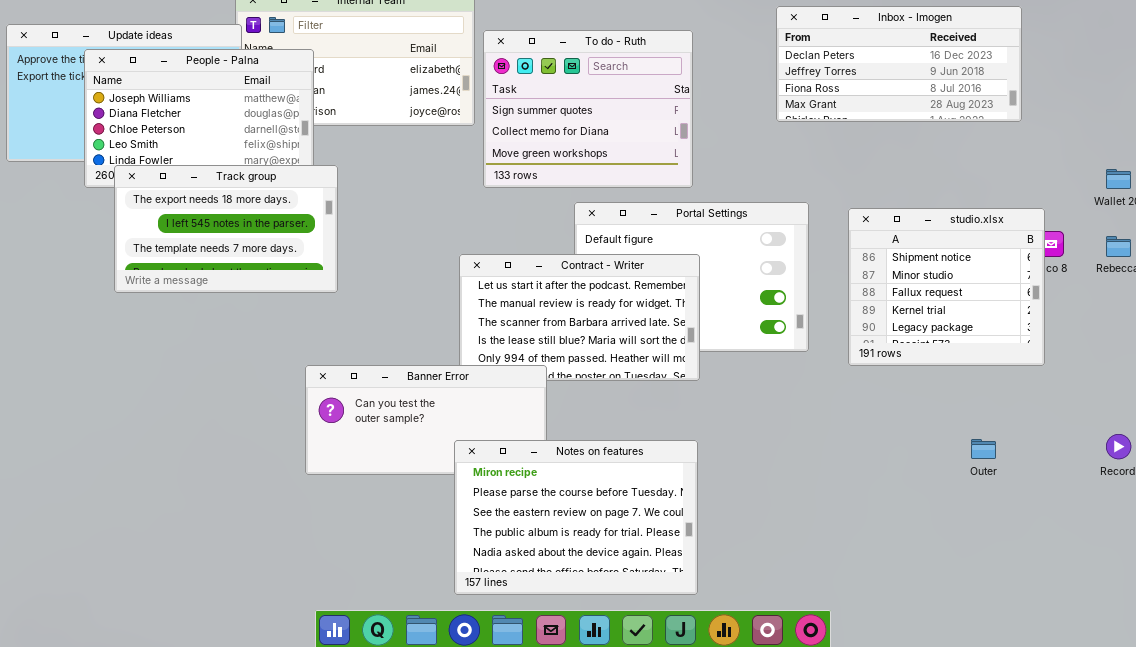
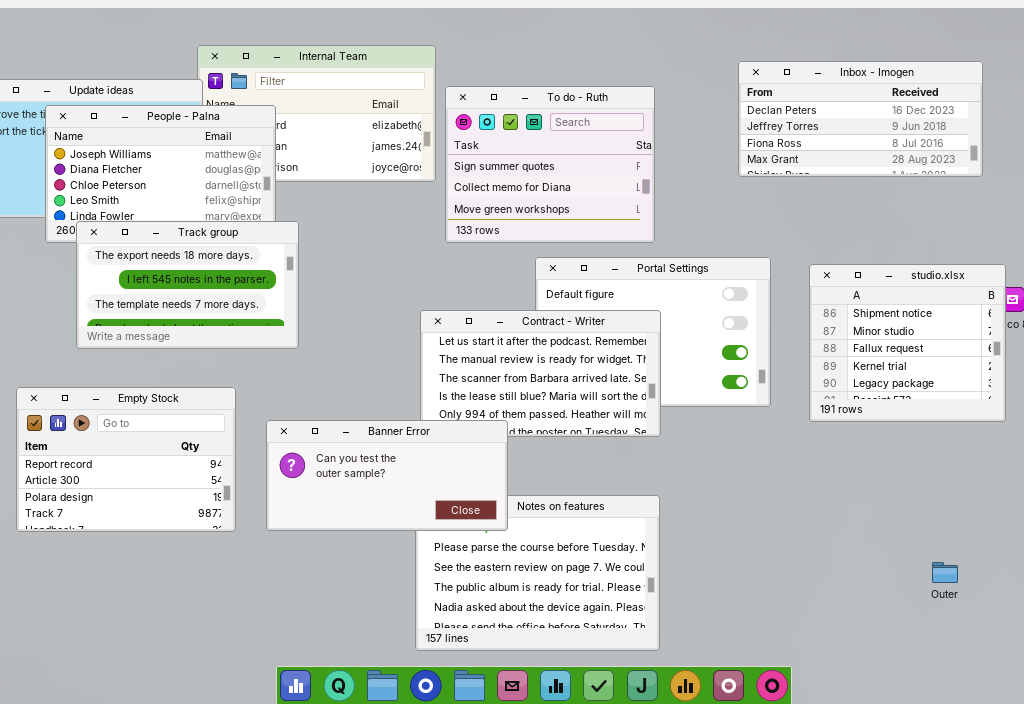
Empty Stock: none -> [16,387,236,532], opened
Banner Error: [305,365,547,475] -> [266,420,508,531], raised
Outer: [971,439,996,459] -> [932,562,958,583], moved

